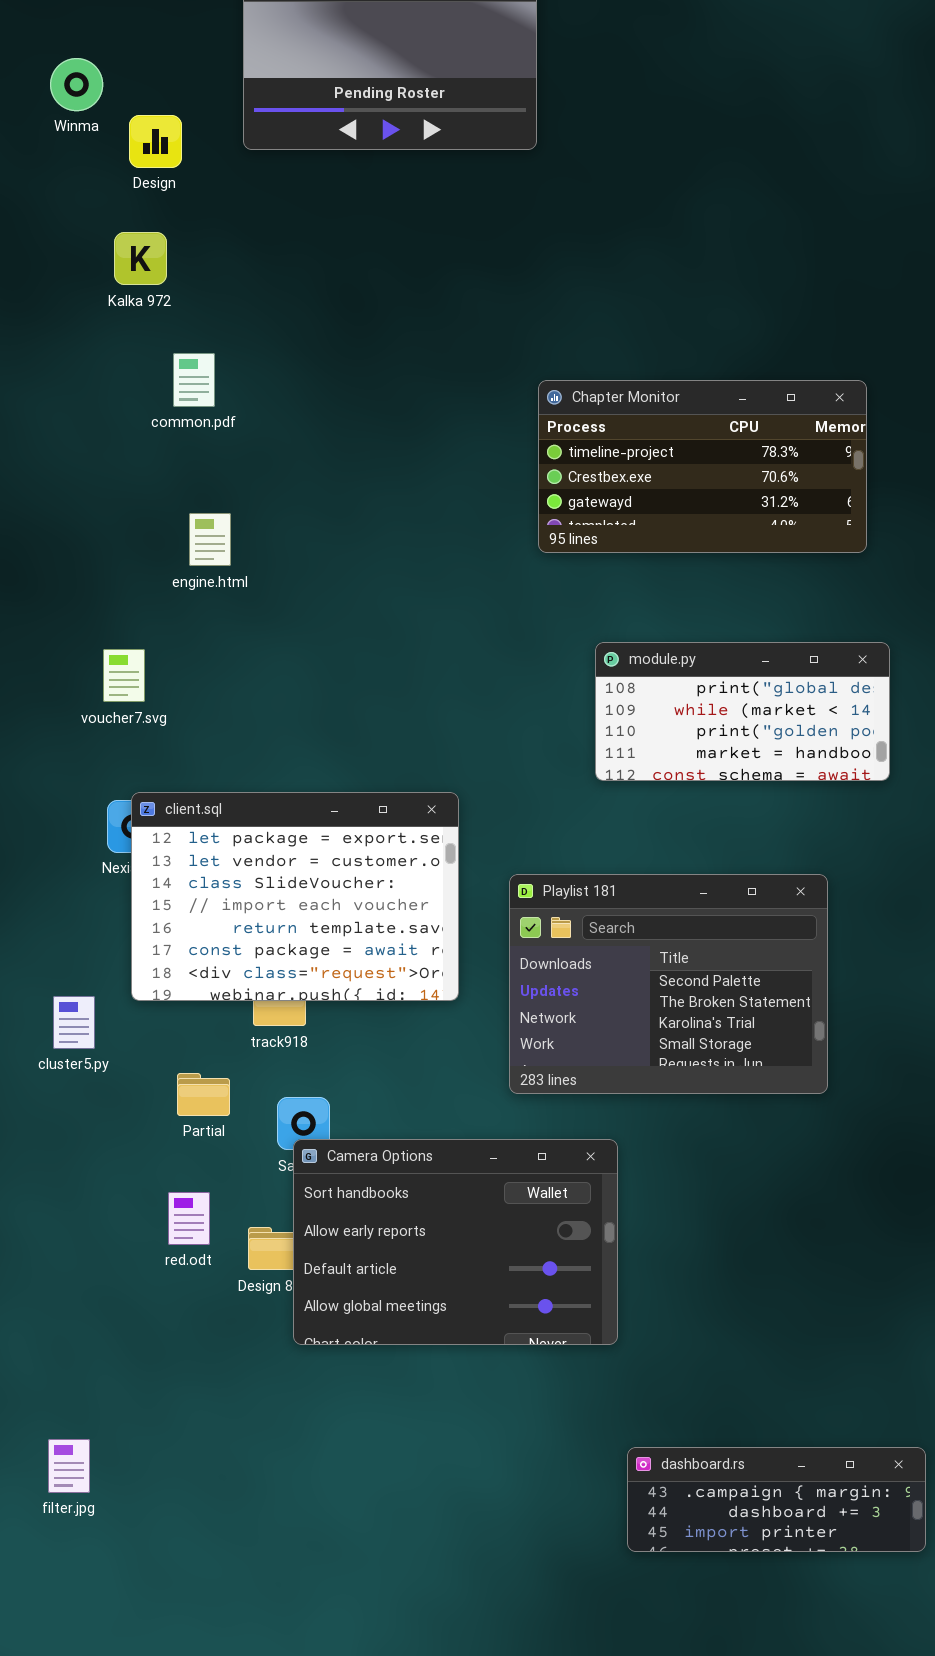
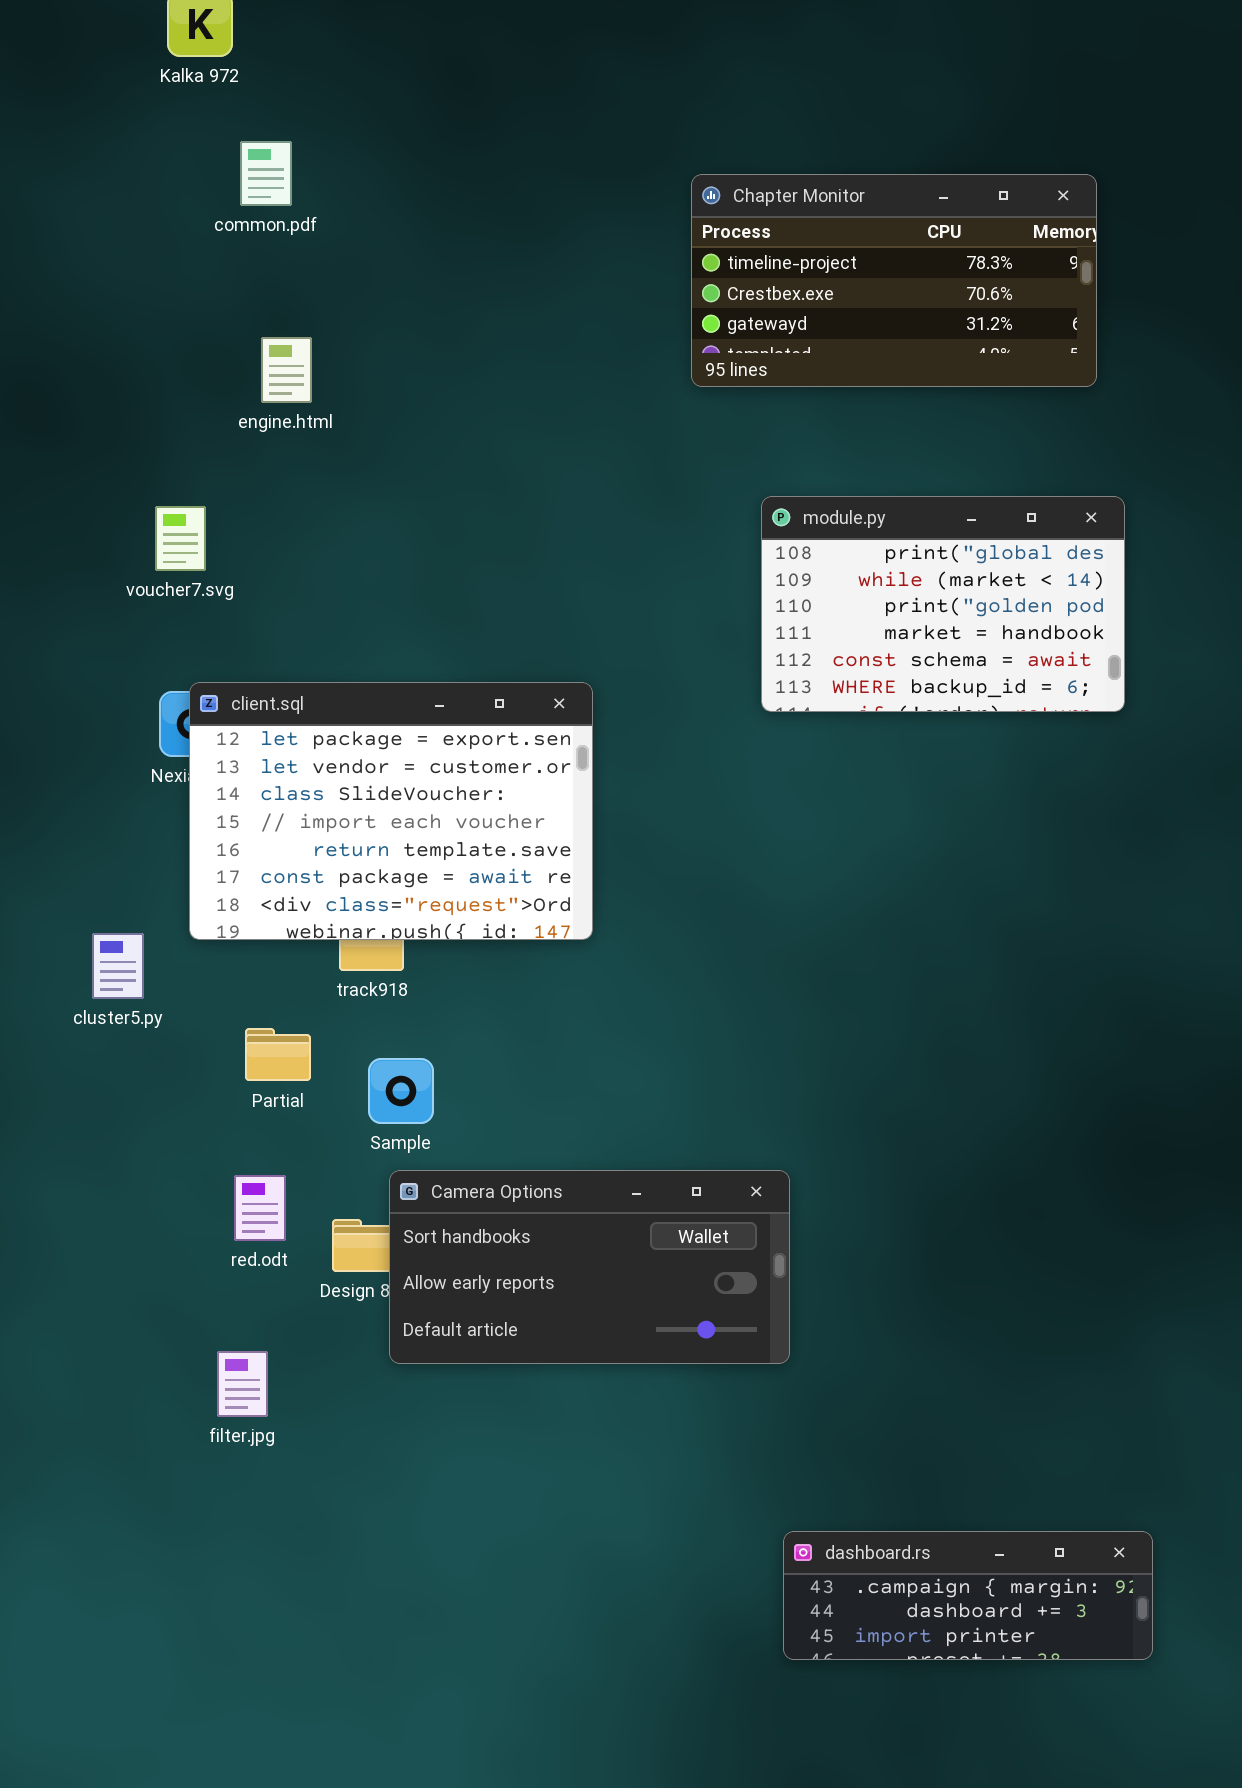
module.py: [595,642,890,781] -> [761,496,1125,712], resized
Playlist 181: [509,874,828,1094] -> none, closed
Camera Options: [293,1139,618,1345] -> [389,1170,790,1364], resized
filter.jpg: [48,1439,90,1493] -> [217,1351,268,1417], moved
dashboard.rs: [627,1447,926,1552] -> [783,1531,1153,1660], moved

